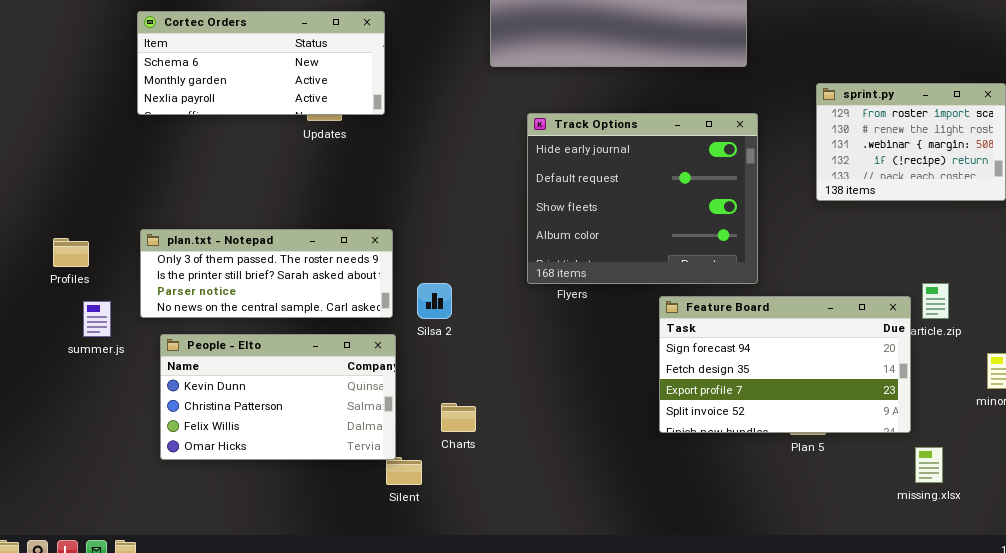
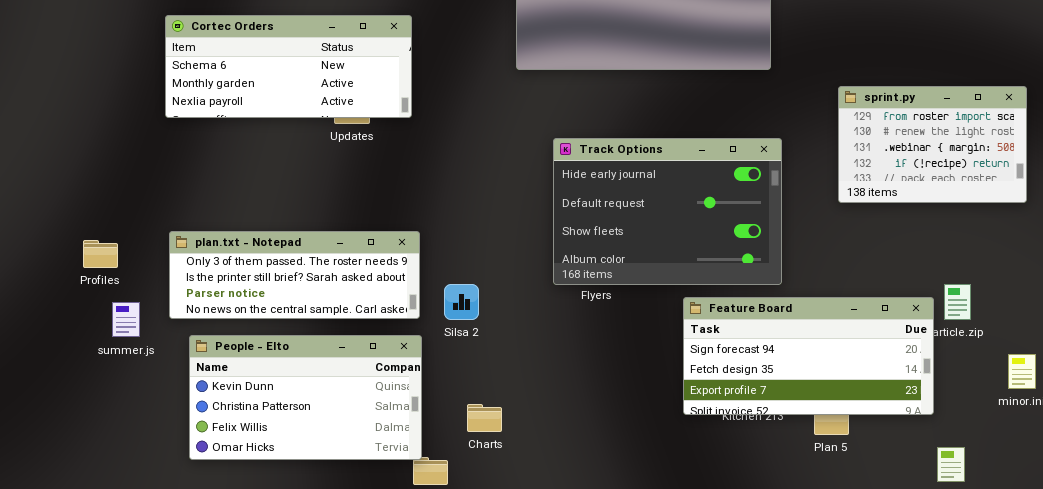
Track Options: [527,113,758,284] -> [553,138,782,285], resized
Feature Board: [659,296,911,433] -> [683,297,934,415], resized

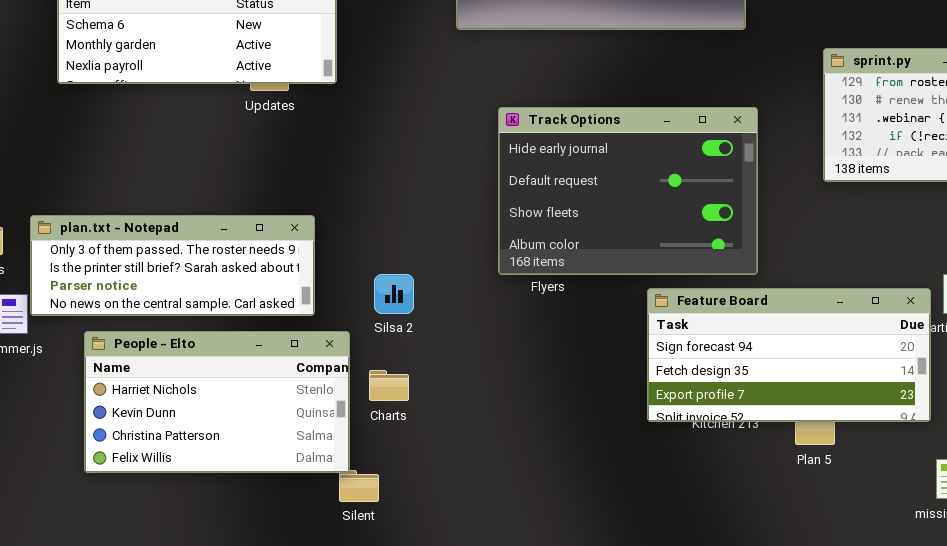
plan.txt - Notepad: [169,231,420,319] -> [30,215,315,316], moved
People - Elto: [189,335,422,460] -> [84,331,350,473], scrolled up 1 row
Charts: [467,404,502,432] -> [369,370,409,401], moved

